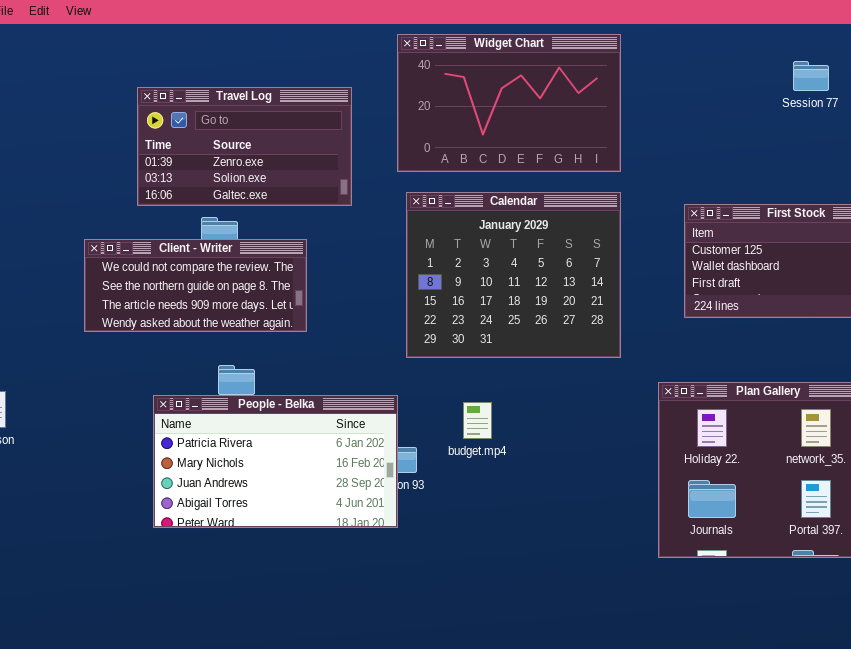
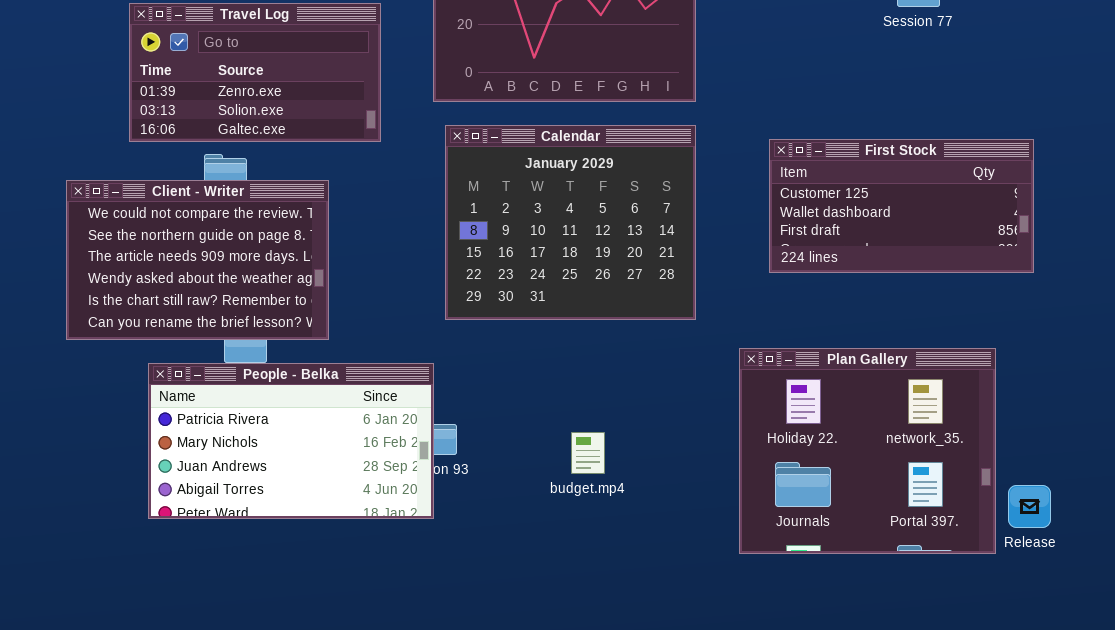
Client - Writer: [84,239,307,332] -> [66,180,329,340], resized
budget.mp4: [463,402,492,439] -> [571,432,605,474], moved

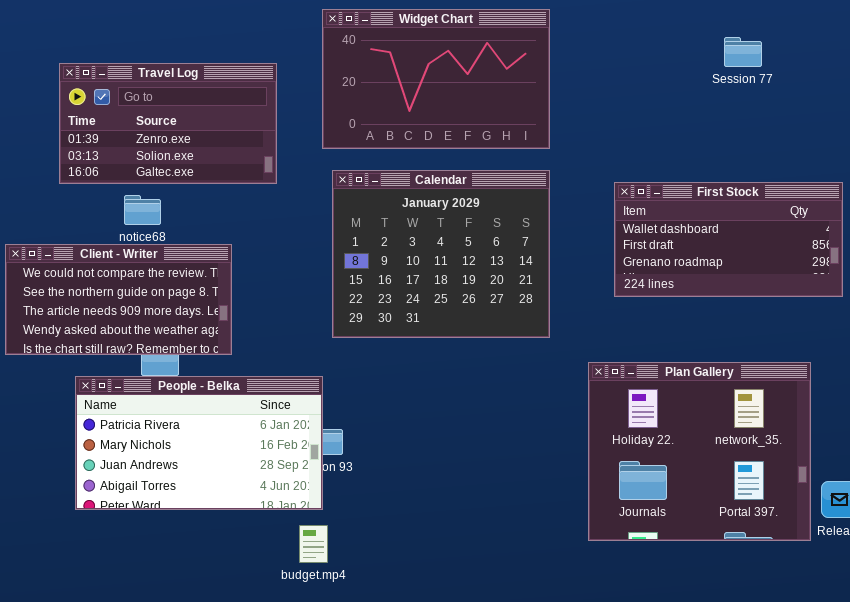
First Stock: [769,139,1034,273] -> [614,182,843,297], scrolled down 1 row
Client - Writer: [66,180,329,340] -> [5,244,232,355], resized
budget.mp4: [571,432,605,474] -> [299,525,328,563], moved

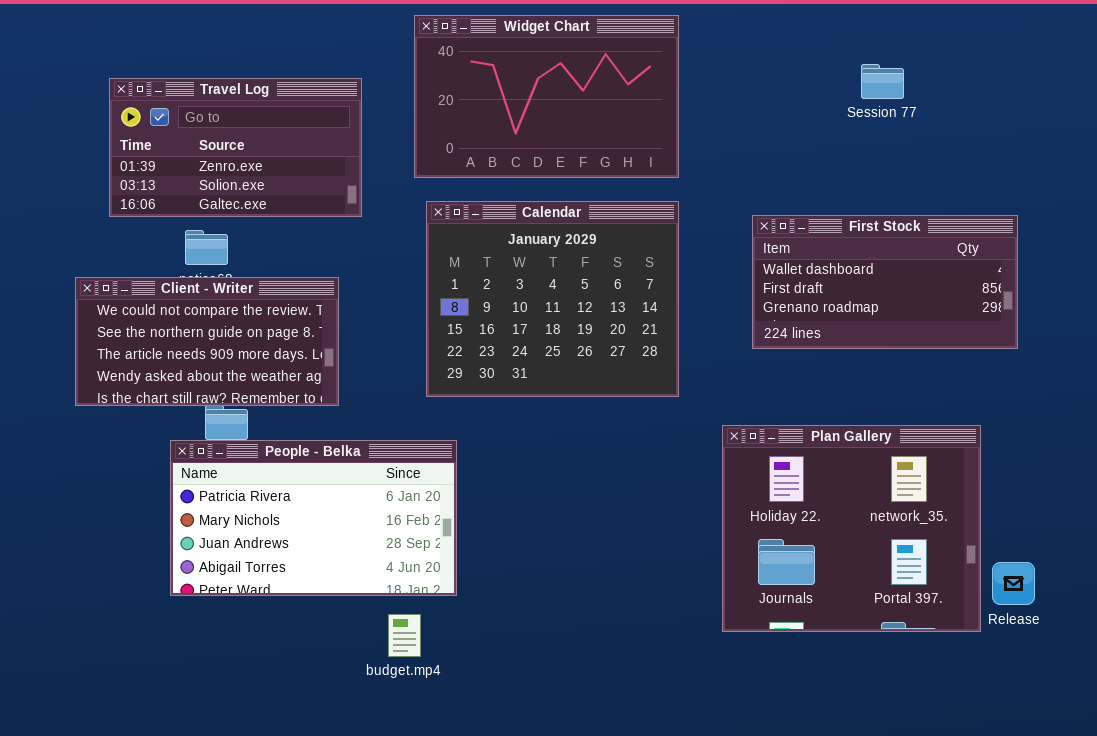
Session 77: [724,37,762,67] -> [861,64,904,99], moved
Client - Writer: [5,244,232,355] -> [75,277,339,406], moved
People - Belka: [75,376,323,510] -> [170,440,457,596], moved

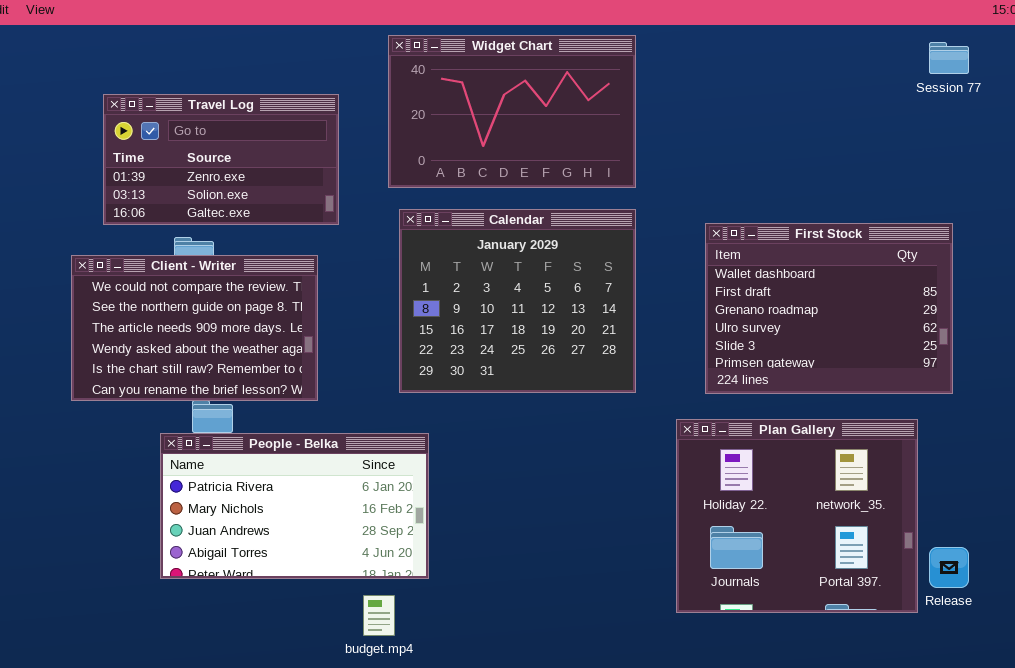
Session 77: [861,64,904,99] -> [929,42,969,74], moved
First Stock: [752,215,1018,349] -> [705,223,953,394], resized
Client - Writer: [75,277,339,406] -> [71,255,318,401], resized

